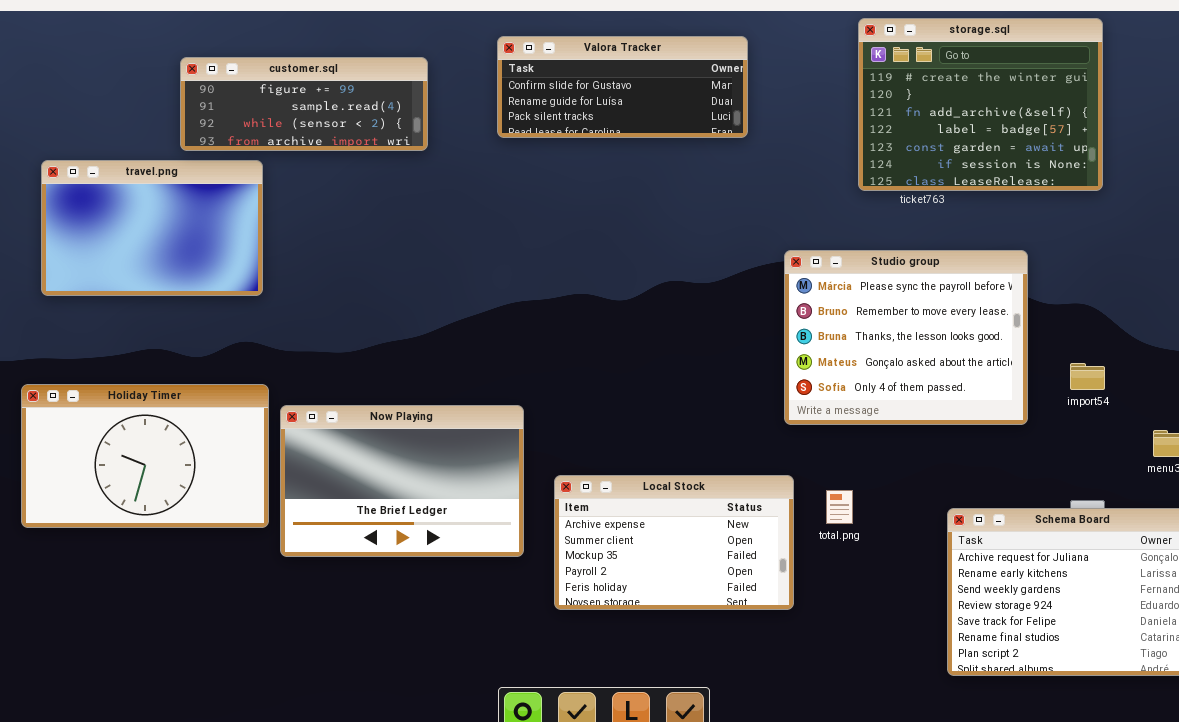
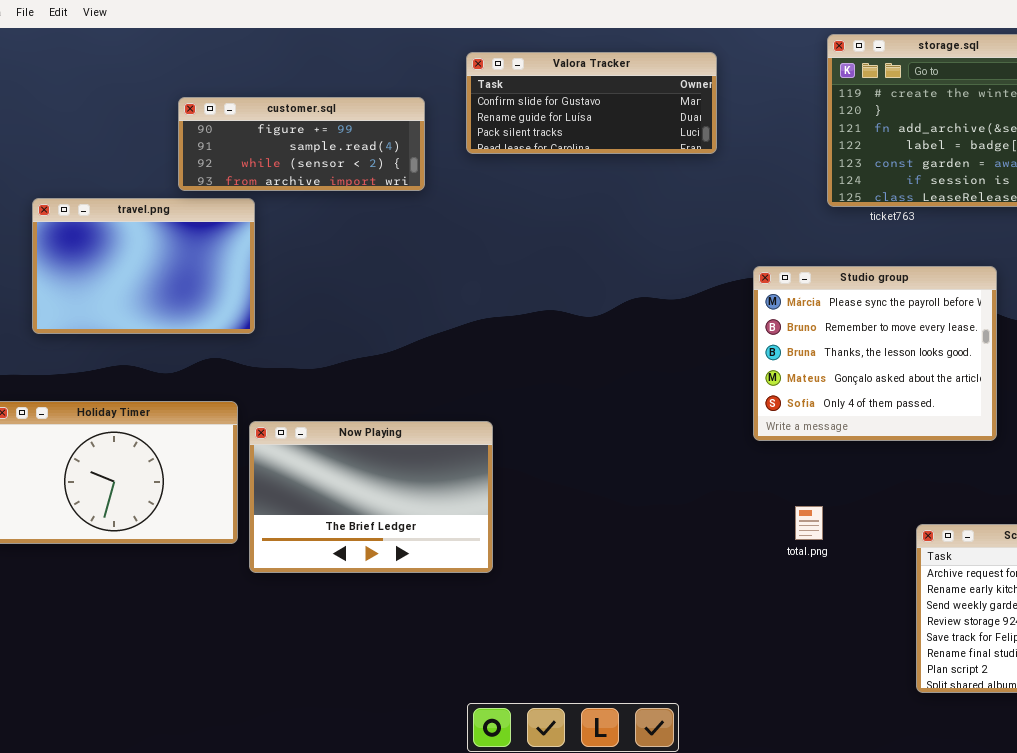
customer.sql: [180,57,428,151] -> [178,97,425,191], moved
travel.png: [41,160,263,296] -> [32,198,255,334], moved
Local Stock: [554,475,794,610] -> none, closed

